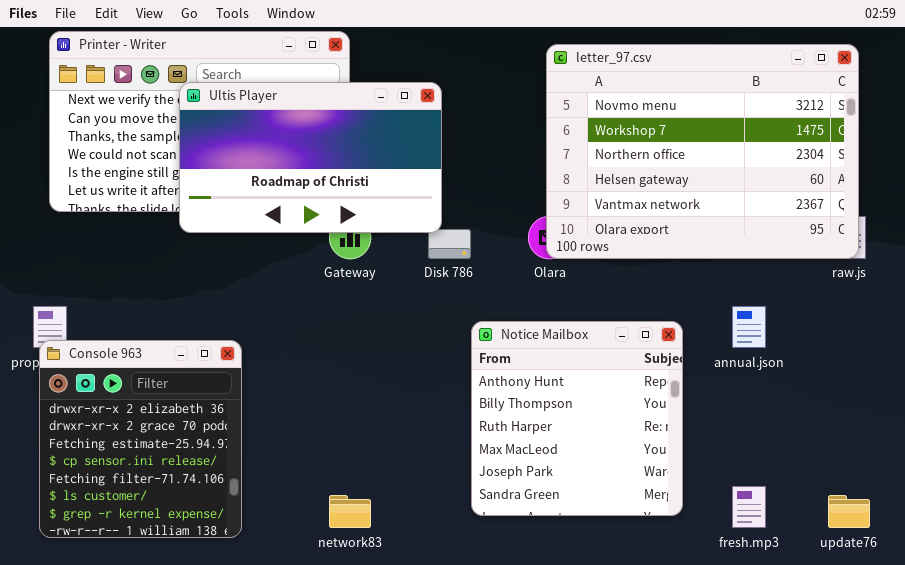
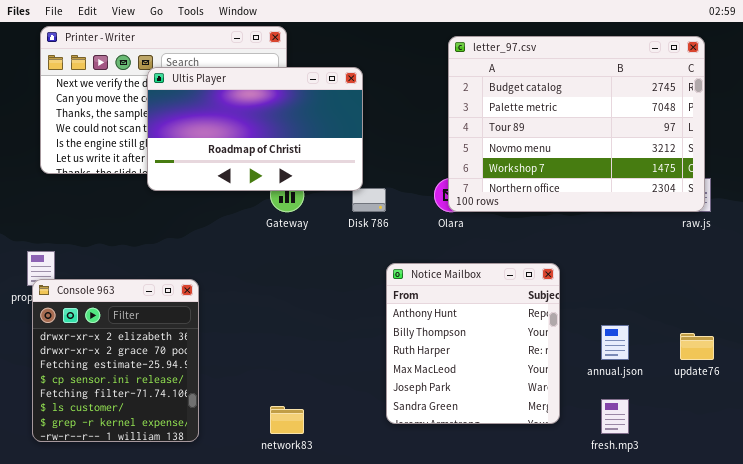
letter_97.csv: [546,44,859,259] -> [448,36,705,212], scrolled up 3 rows
annual.json: [732,306,766,348] -> [601,325,629,360], moved
update76: [828,495,870,528] -> [680,333,714,360], moved

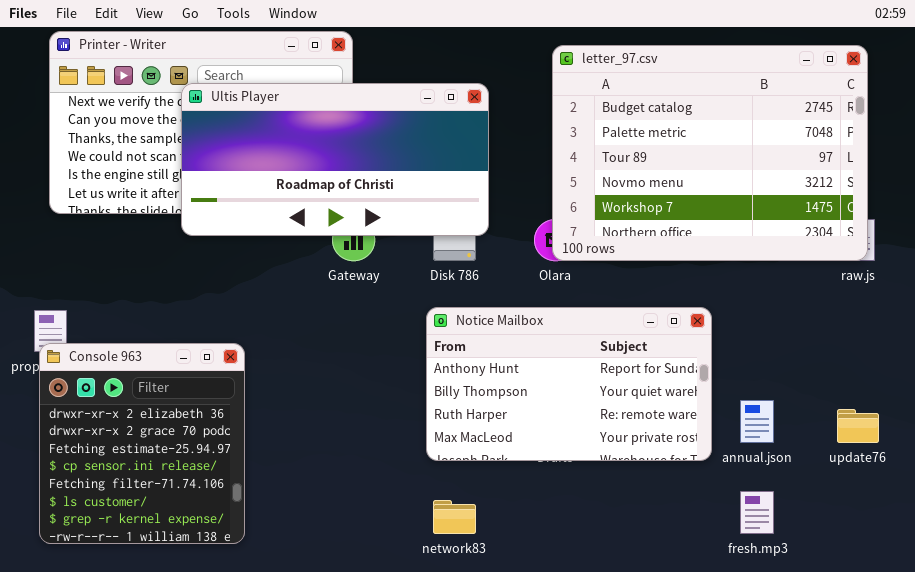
Ultis Player: [147,67,363,191] -> [181,83,489,236], resized
Notice Mailbox: [386,263,560,424] -> [426,307,712,461], moved, resized
network83: [270,406,304,434] -> [433,500,476,534], moved

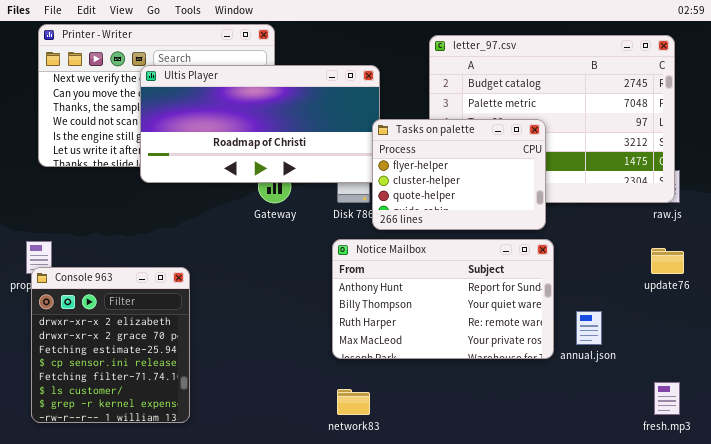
Tasks on palette: none -> [372,119,546,230], opened
update76: [837,409,879,443] -> [651,248,684,274], moved
fresh.mp3: [740,491,774,534] -> [654,382,680,415], moved

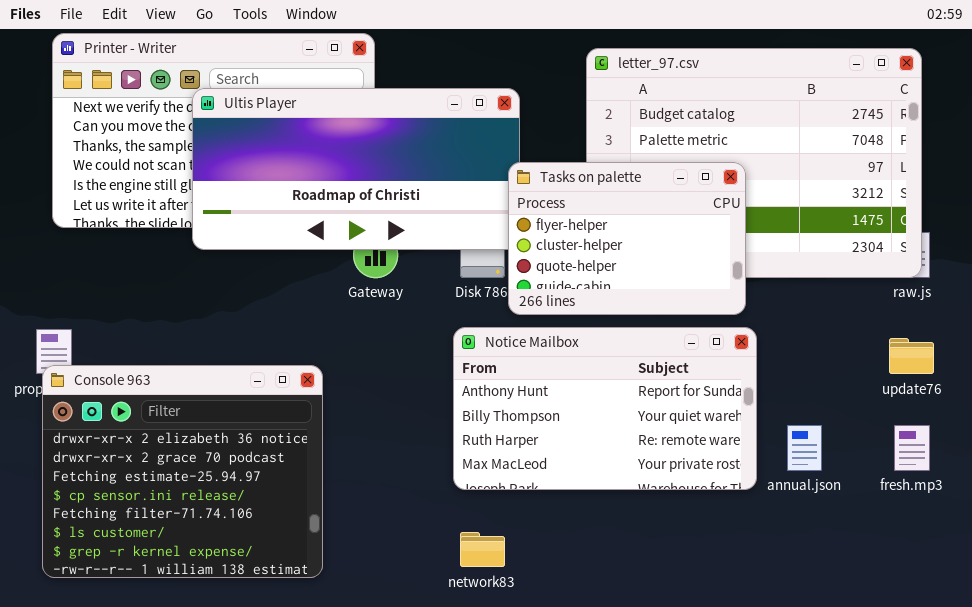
Console 963: [31,267,190,423] -> [42,365,323,578], resized
fresh.mp3: [654,382,680,415] -> [894,425,930,471], moved

